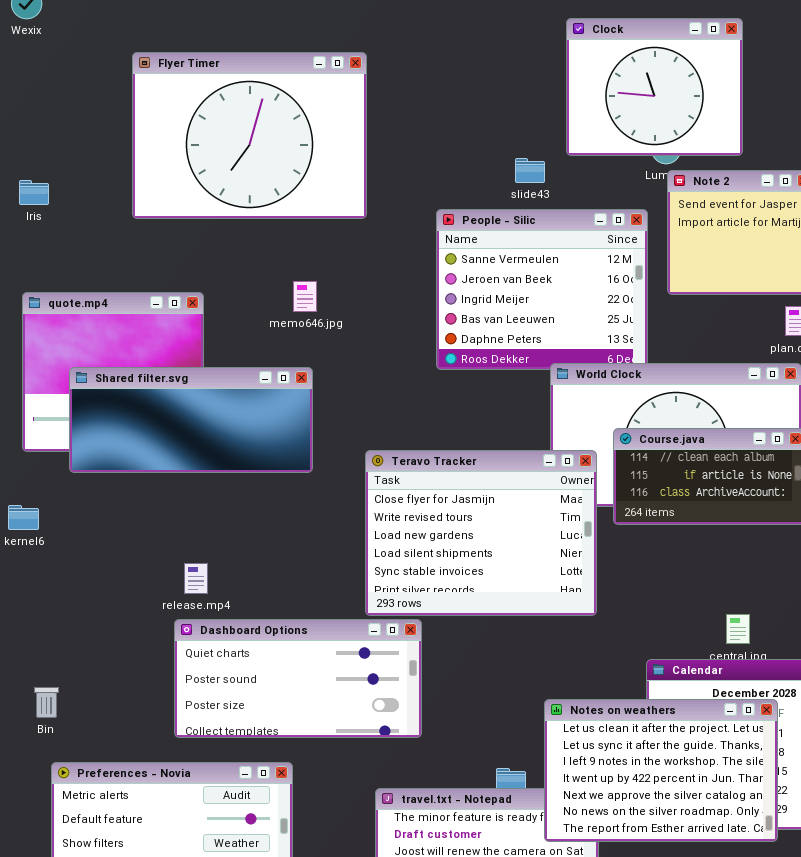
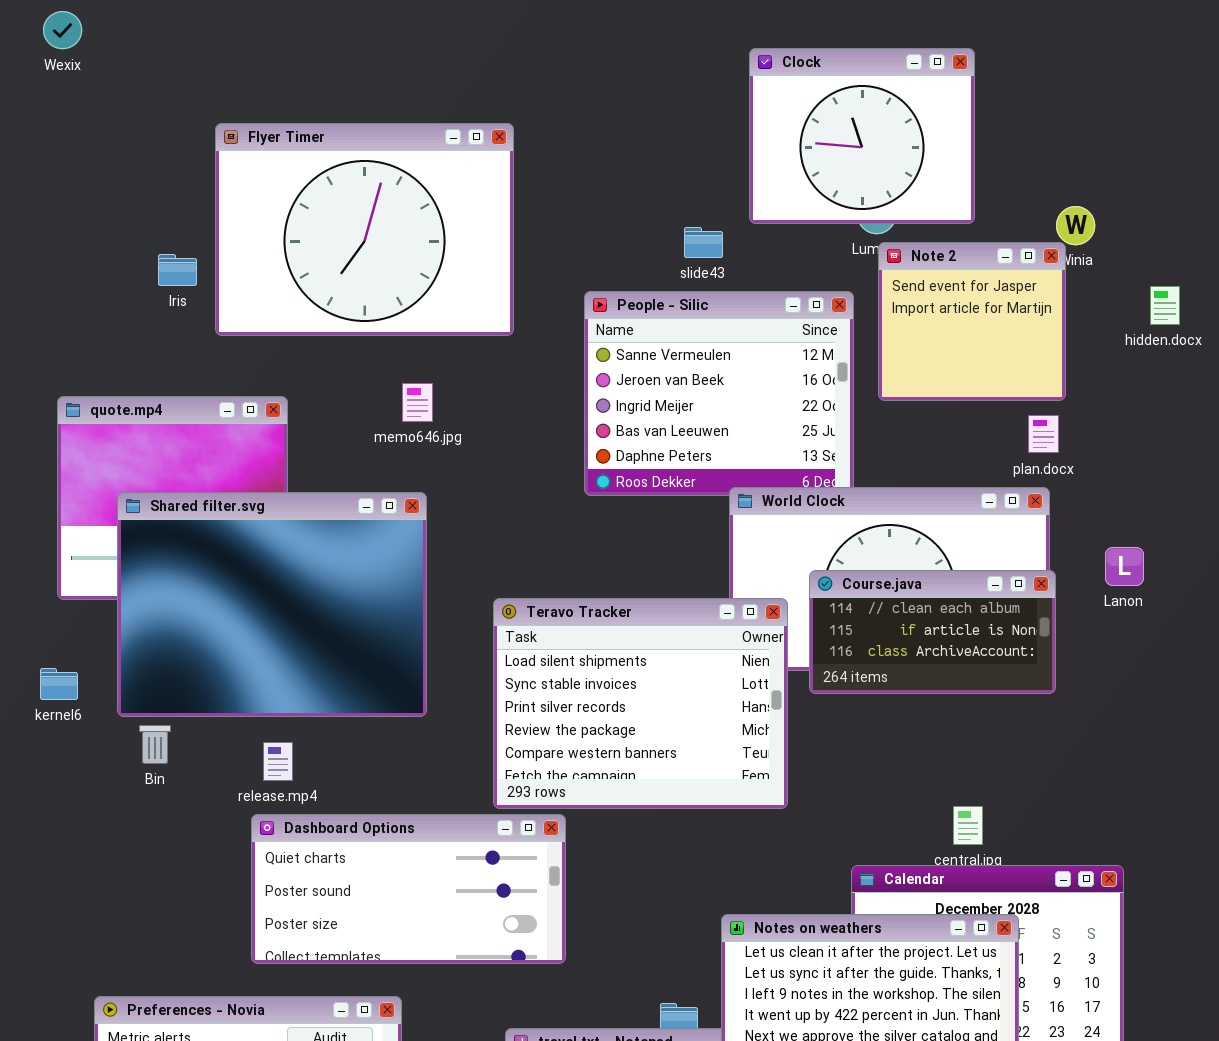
Flyer Timer: [132,52,367,219] -> [215,123,514,336], moved
Iris: [19,180,49,205] -> [158,254,197,286], moved
Shared filter.svg: [69,367,313,473] -> [117,492,427,717], resized
Teravo Tracker: [365,450,597,616] -> [493,598,788,809], scrolled down 3 rows
Bin: [34,687,59,718] -> [139,725,171,764], moved

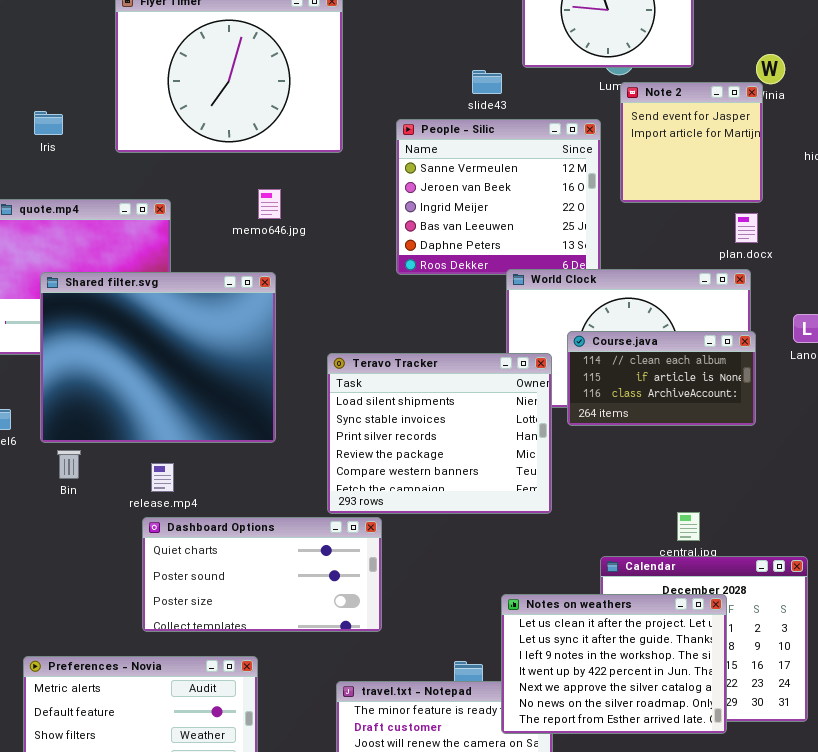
Iris: [158,254,197,286] -> [34,111,63,135], moved

